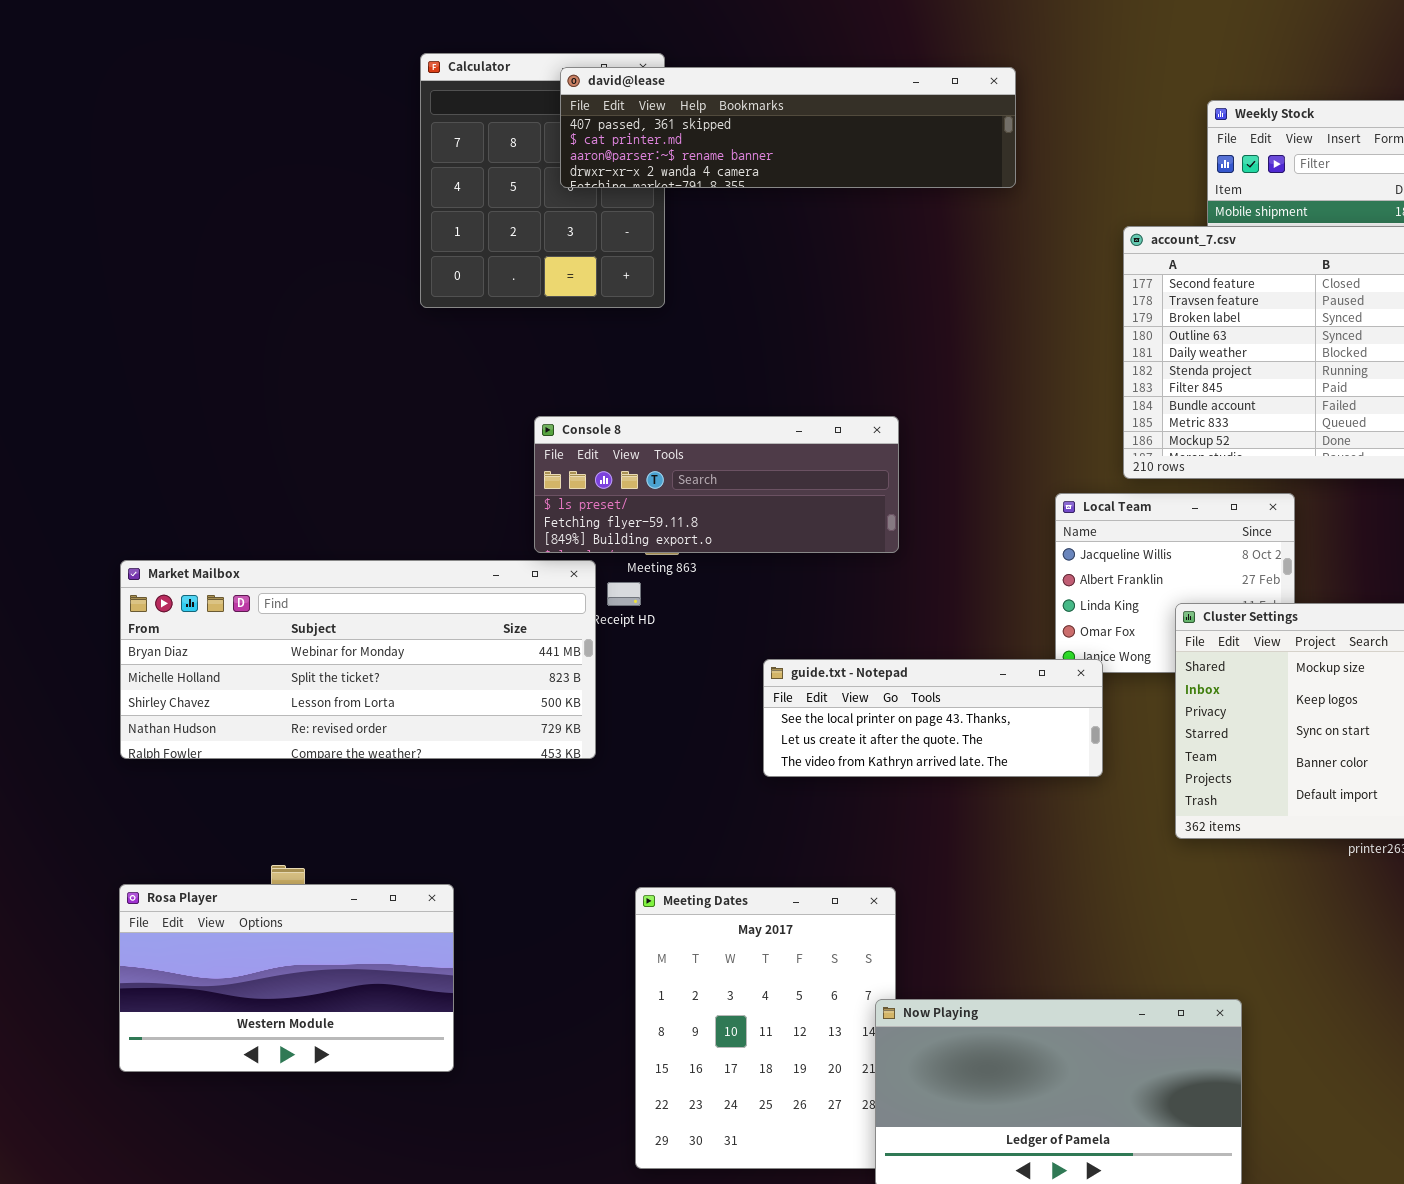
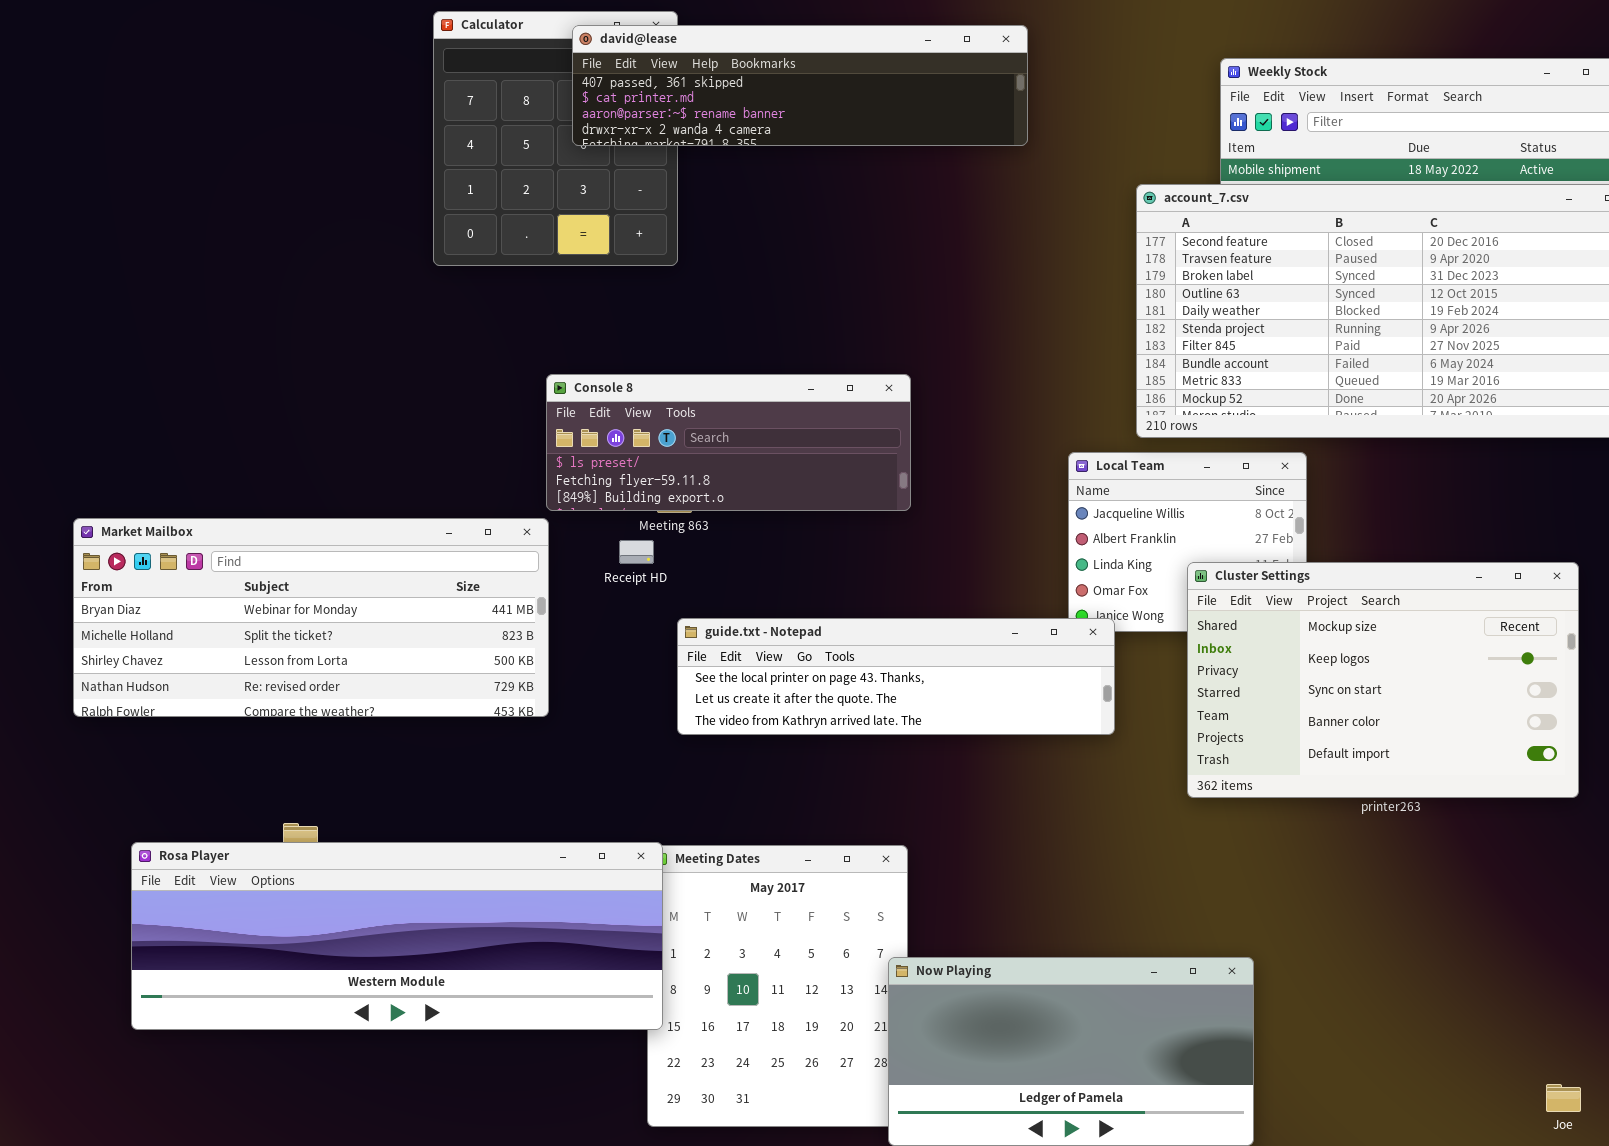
Market Mailbox: [120,560,596,759] -> [73,518,549,717], moved
guide.txt - Notepad: [763,659,1103,777] -> [677,618,1115,735], resized
Rosa Player: [119,884,454,1072] -> [131,842,663,1030], resized

